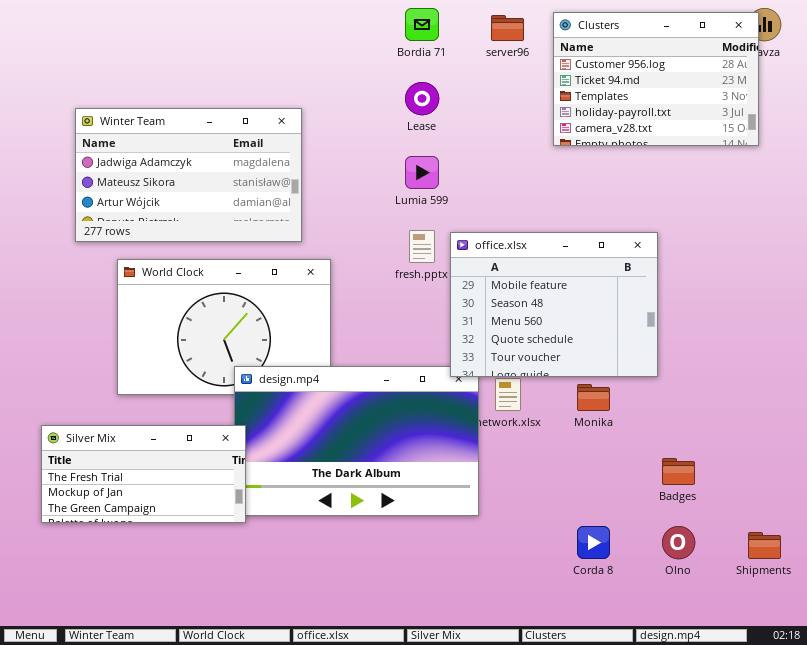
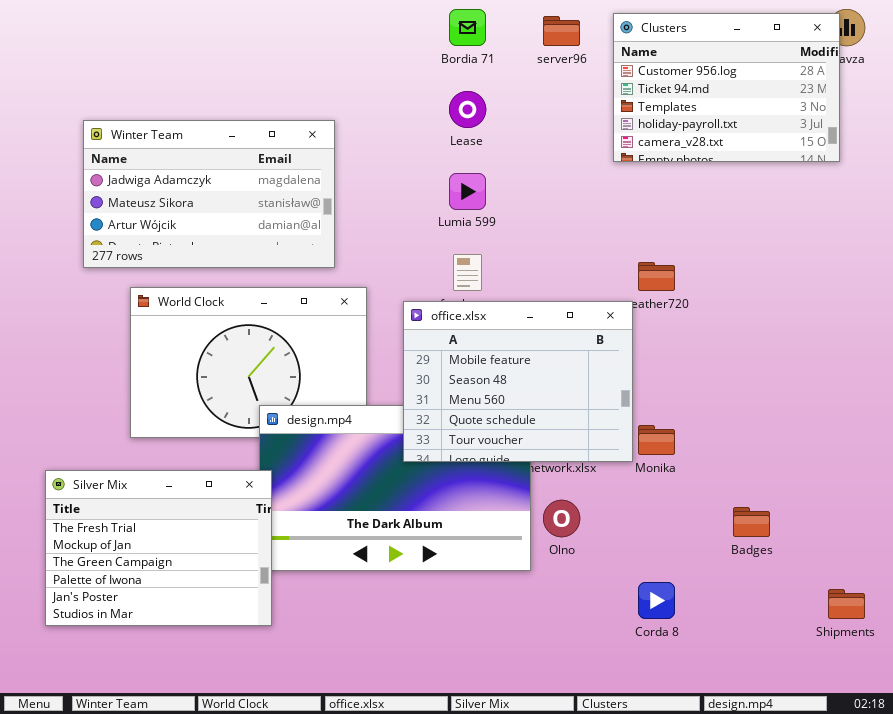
office.xlsx: [450,232,658,377] -> [403,301,633,462], moved
Silver Mix: [41,425,246,523] -> [45,470,272,626], resized
Olno: [662,526,695,559] -> [543,500,580,537], moved

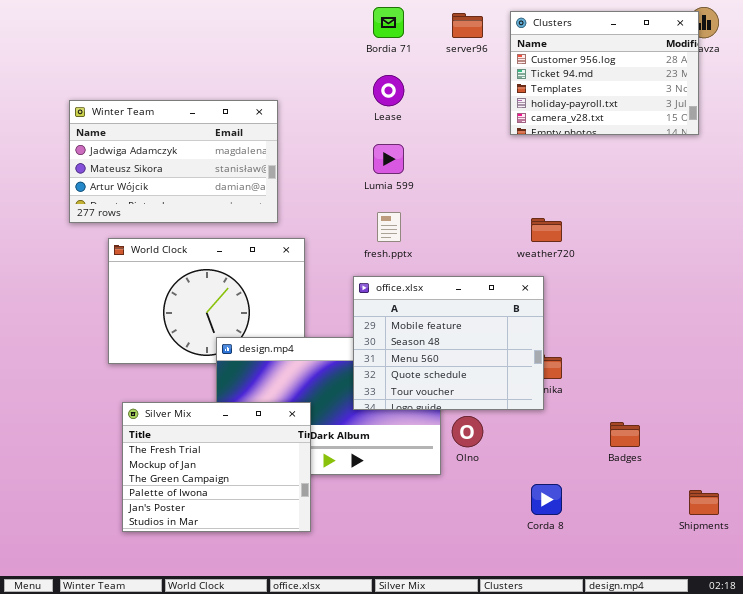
office.xlsx: [403,301,633,462] -> [353,276,544,410], moved
Silver Mix: [45,470,272,626] -> [122,402,311,532], moved

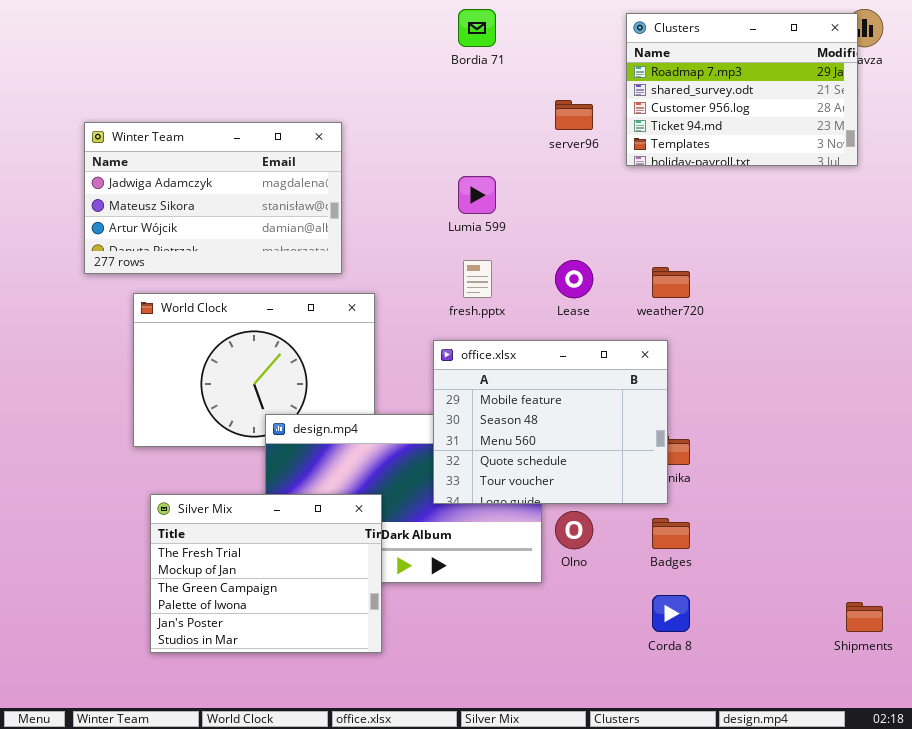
Clusters: [510,11,699,135] -> [626,13,858,166], scrolled up 2 rows
server96: [452,13,483,38] -> [555,100,593,130], moved
Lease: [373,75,404,106] -> [555,260,593,298], moved
Badges: [610,422,640,447] -> [652,518,690,549], moved

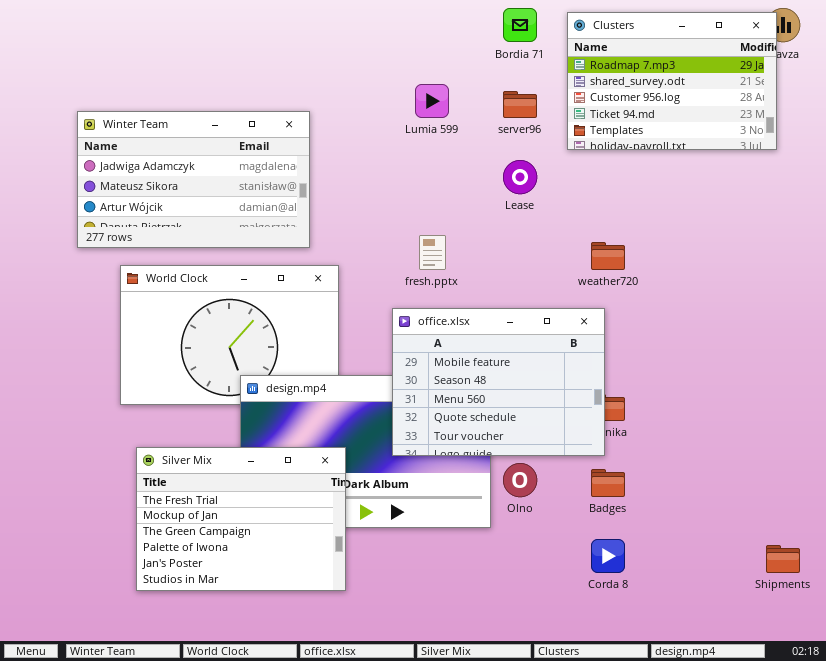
Bordia 71: [458,9,496,47] -> [503,8,537,42], moved
Lumia 599: [458,176,496,214] -> [415,84,449,118], moved
Lease: [555,260,593,298] -> [503,160,537,194], moved

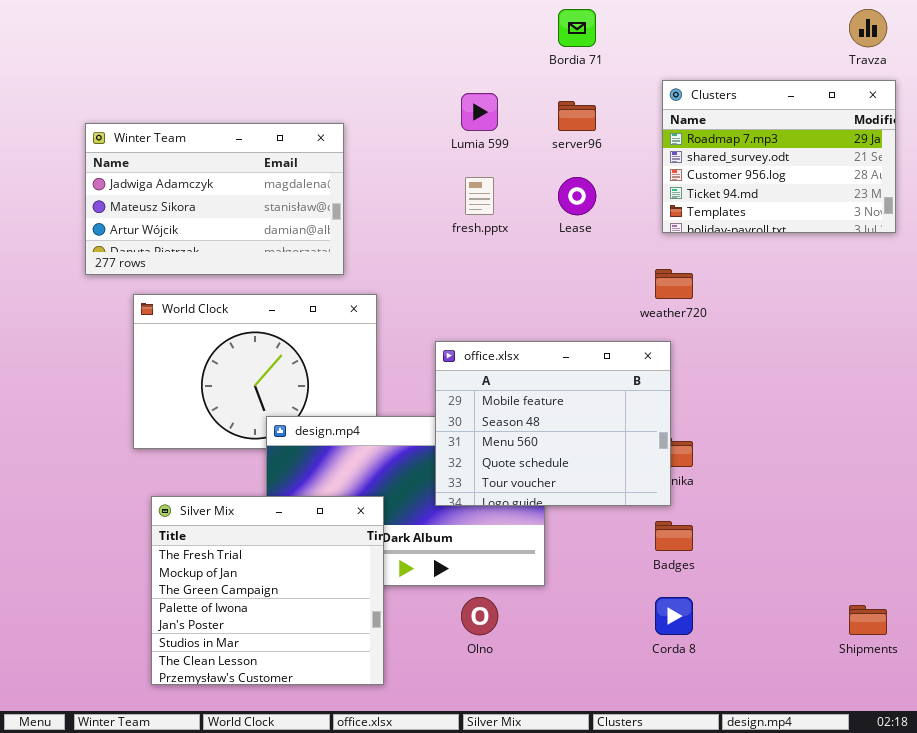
Clusters: [567,12,777,150] -> [662,80,896,233], moved
fresh.pptx: [419,235,446,270] -> [465,177,494,215], moved
Silver Mix: [136,447,346,591] -> [151,496,384,685], resized
Olno: [503,463,537,497] -> [461,597,498,635], moved

